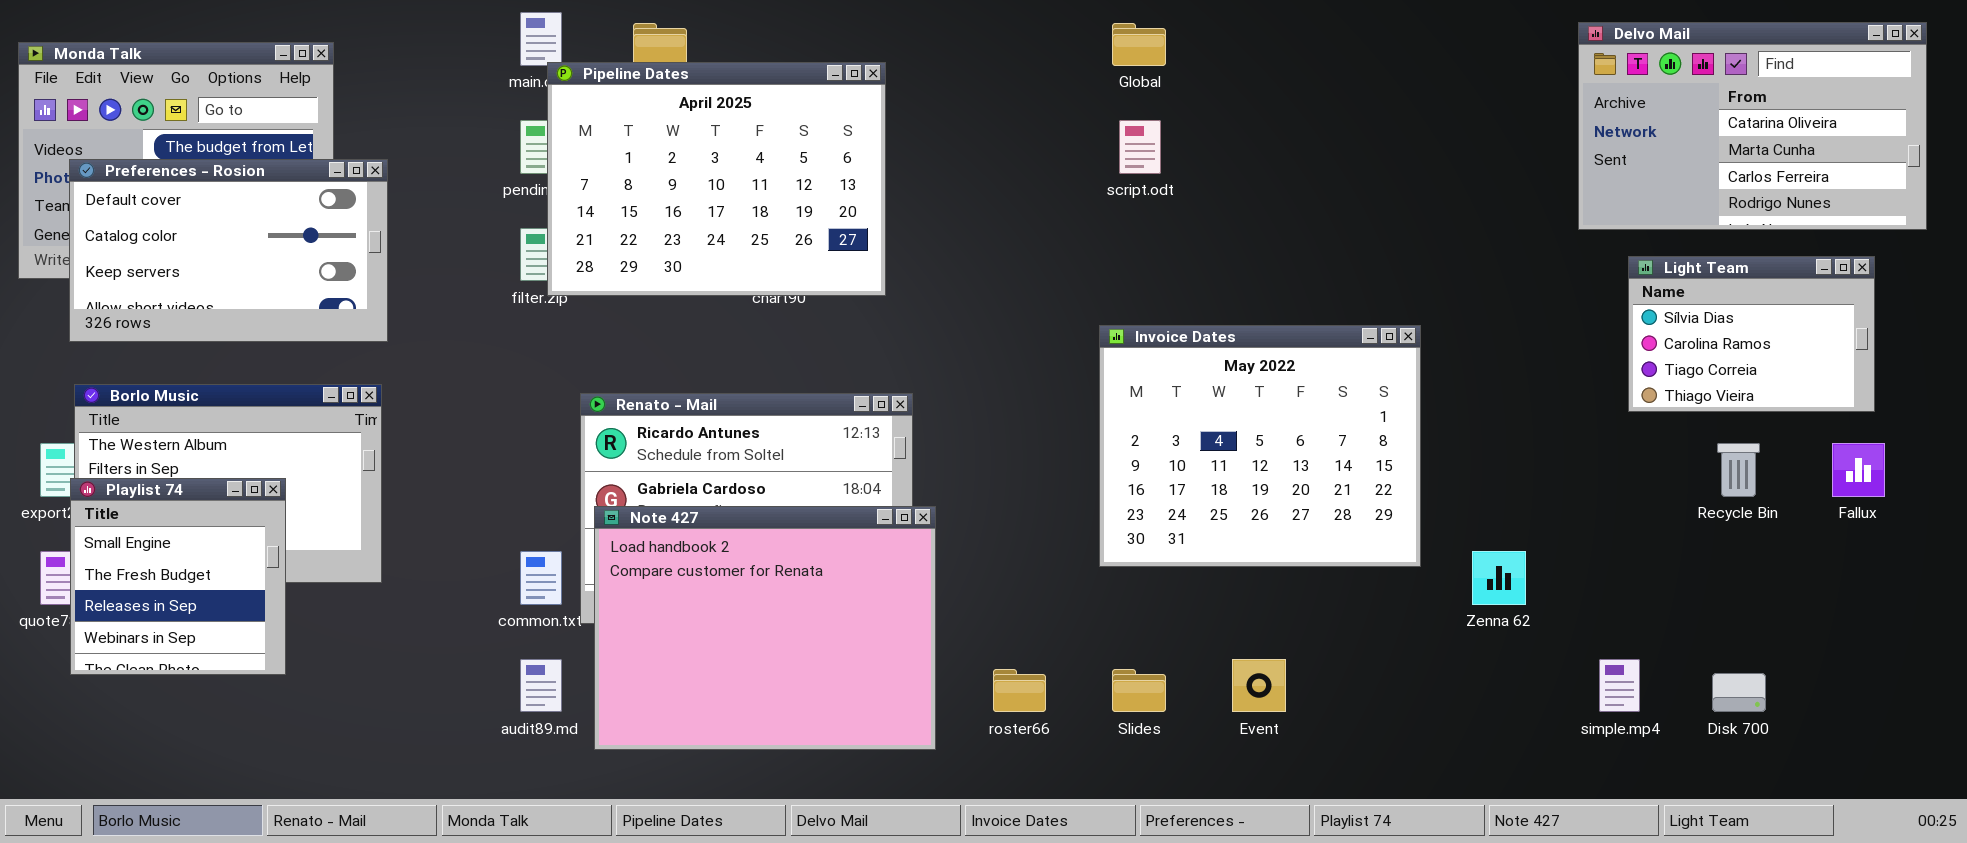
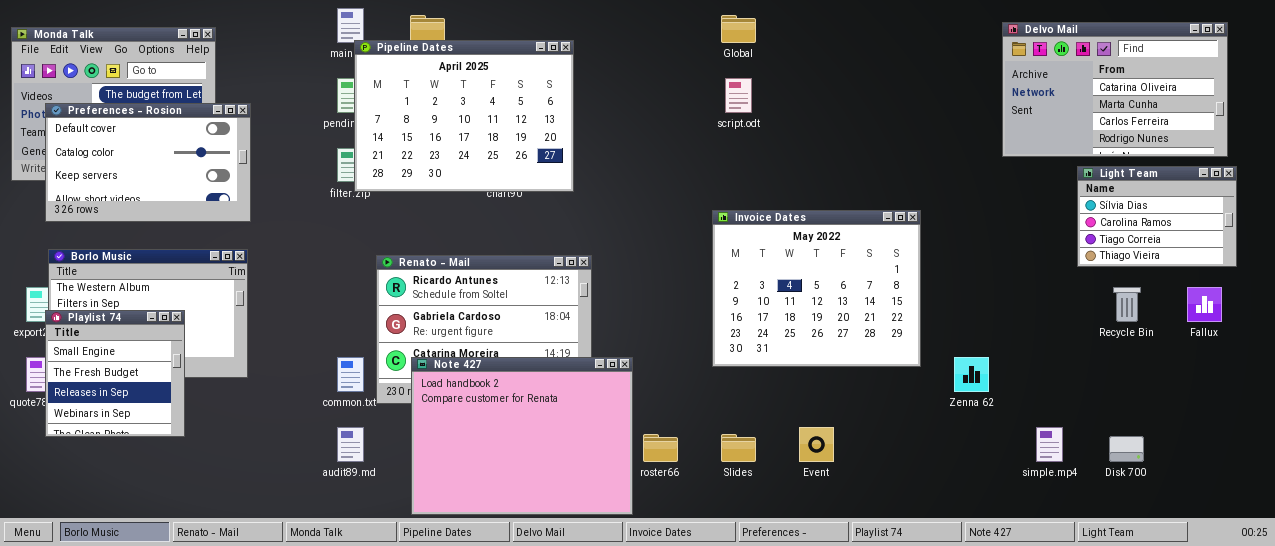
Delvo Mail: [1578,22,1927,230] -> [1002,22,1228,157], moved
Light Team: [1628,256,1875,412] -> [1077,166,1237,267], moved
Note 427: [594,506,936,750] -> [411,357,633,515], moved

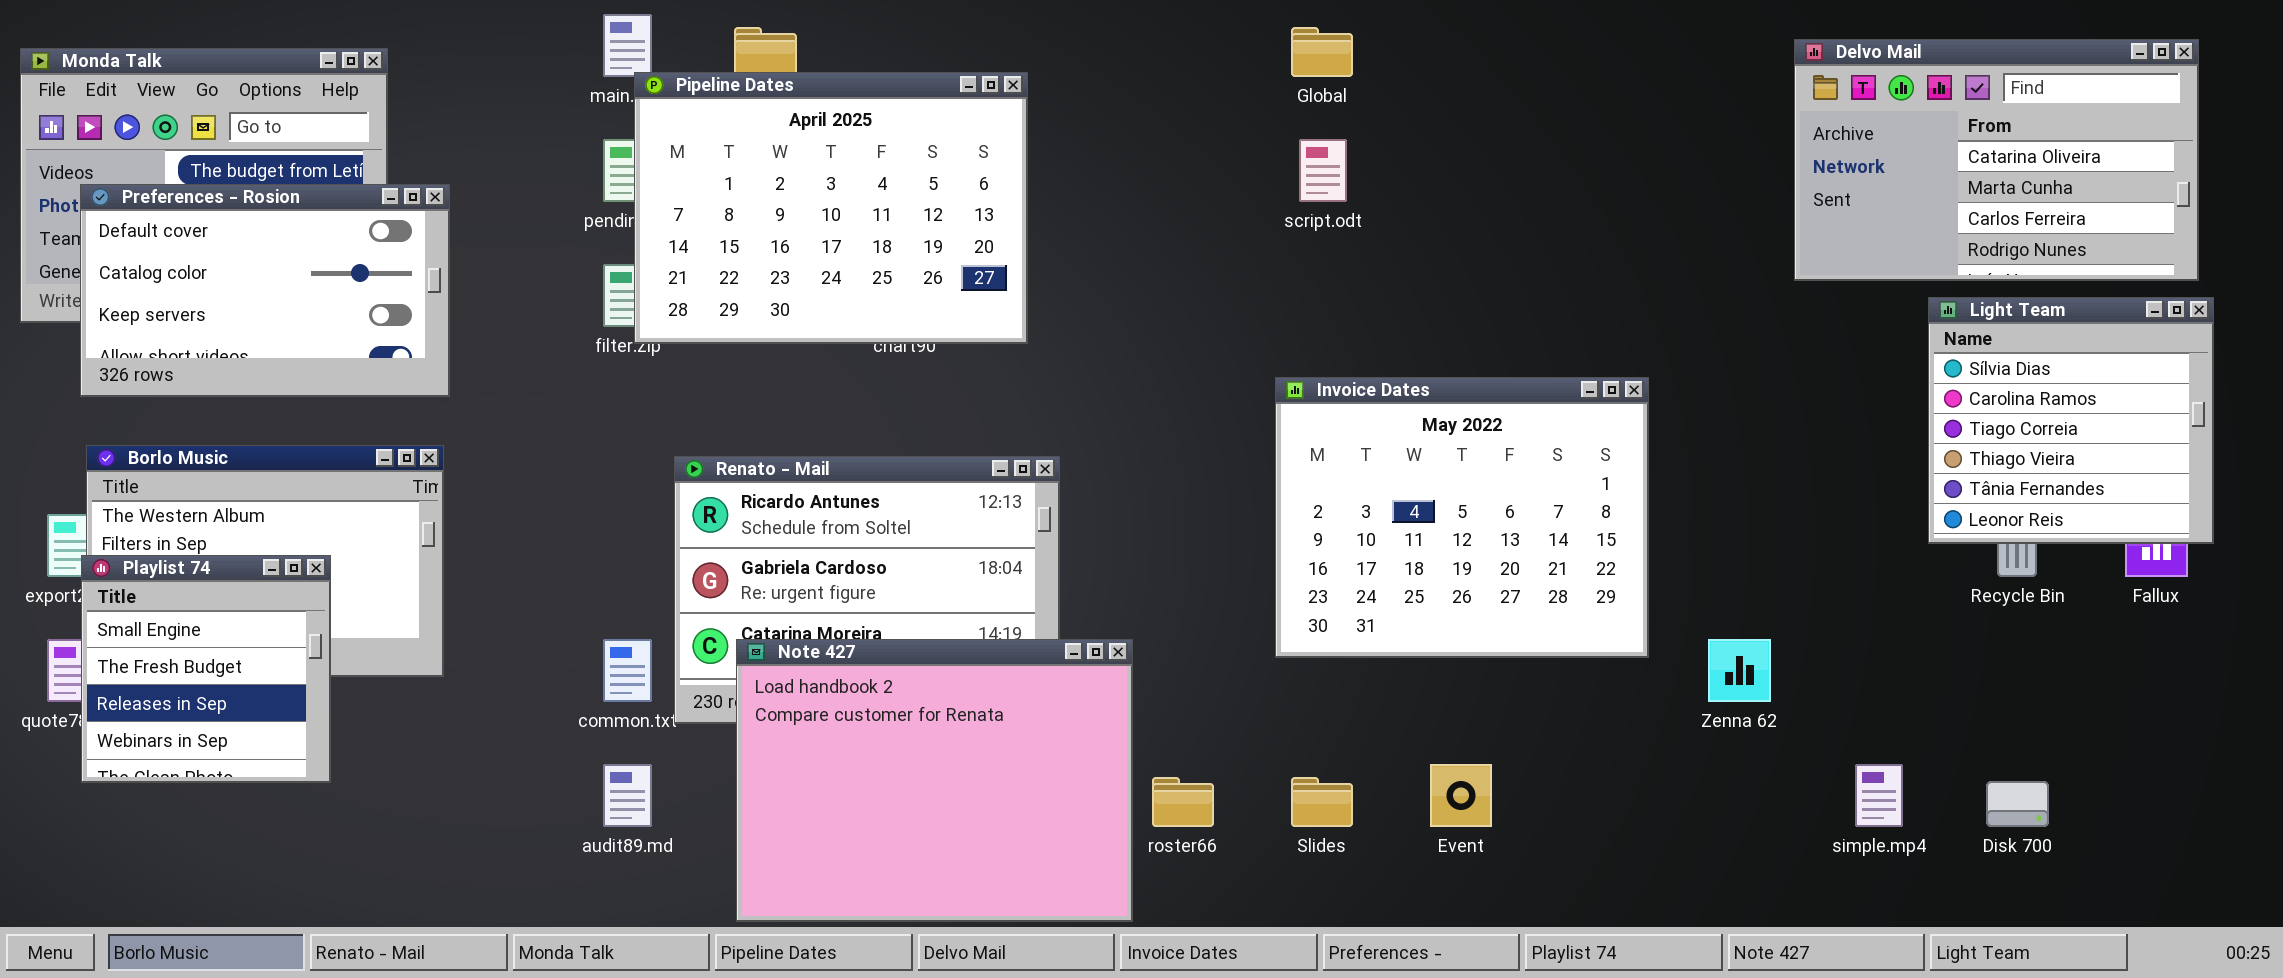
Light Team: [1077,166,1237,267] -> [1928,297,2214,544], resized

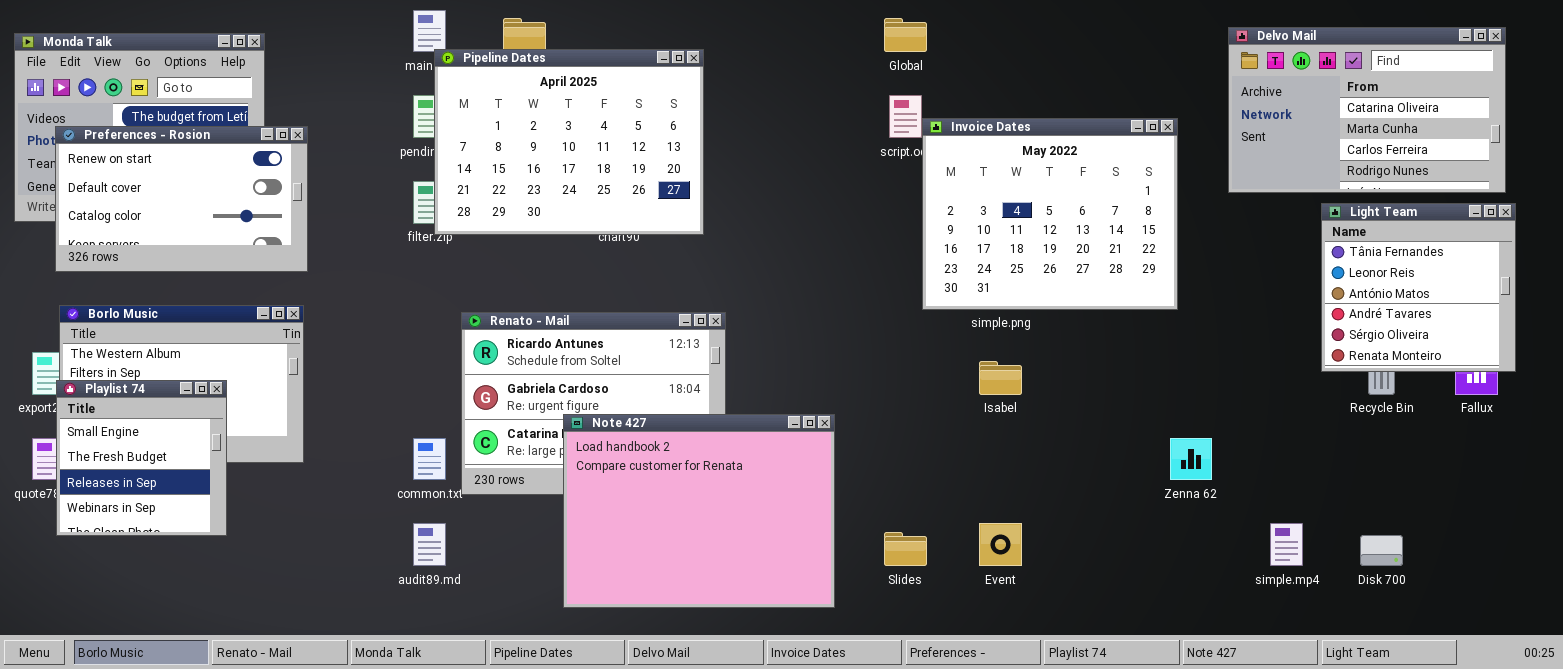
Preferences - Rosion: [80,184,450,397] -> [55,126,308,272], scrolled up 1 row
Light Team: [1928,297,2214,544] -> [1321,203,1516,372], scrolled down 4 rows
Invoice Dates: [1275,377,1649,658] -> [922,118,1178,310], moved
Note 427: [736,639,1133,922] -> [563,414,835,608], moved

